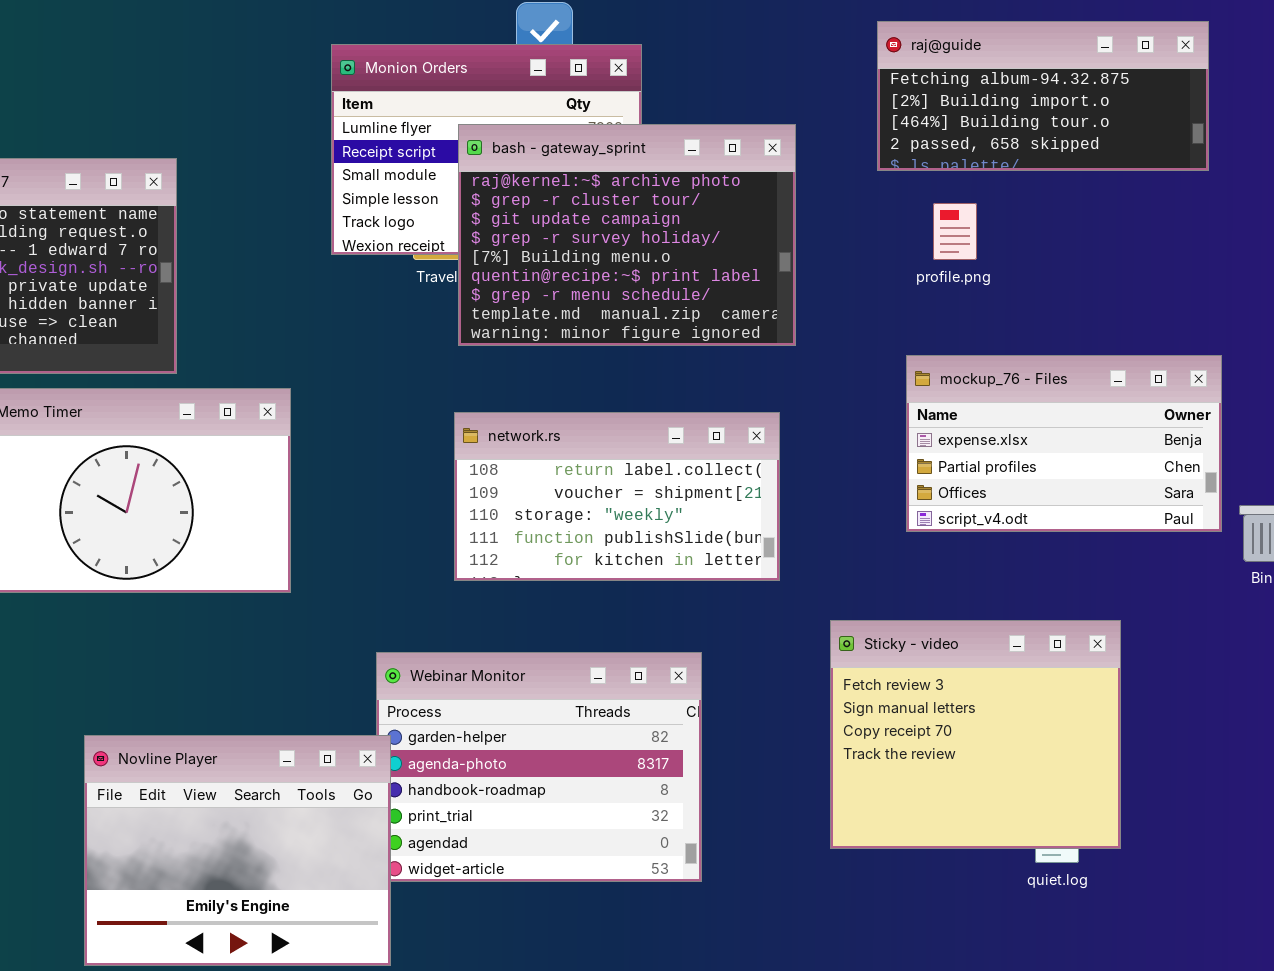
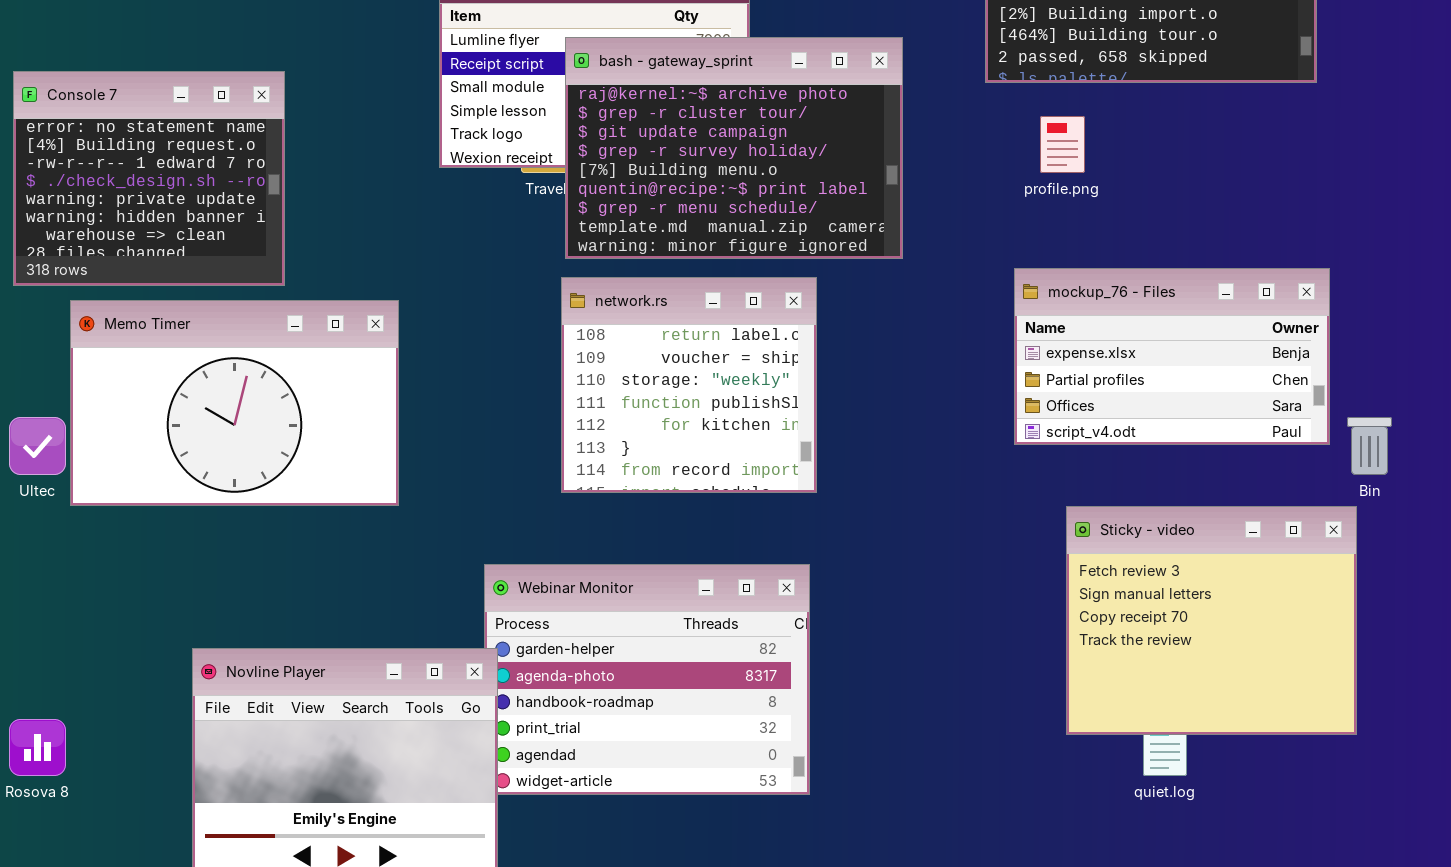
network.rs: [454,412,780,581] -> [561,277,817,493], resized
Sticky - video: [830,620,1121,849] -> [1066,506,1357,735], moved

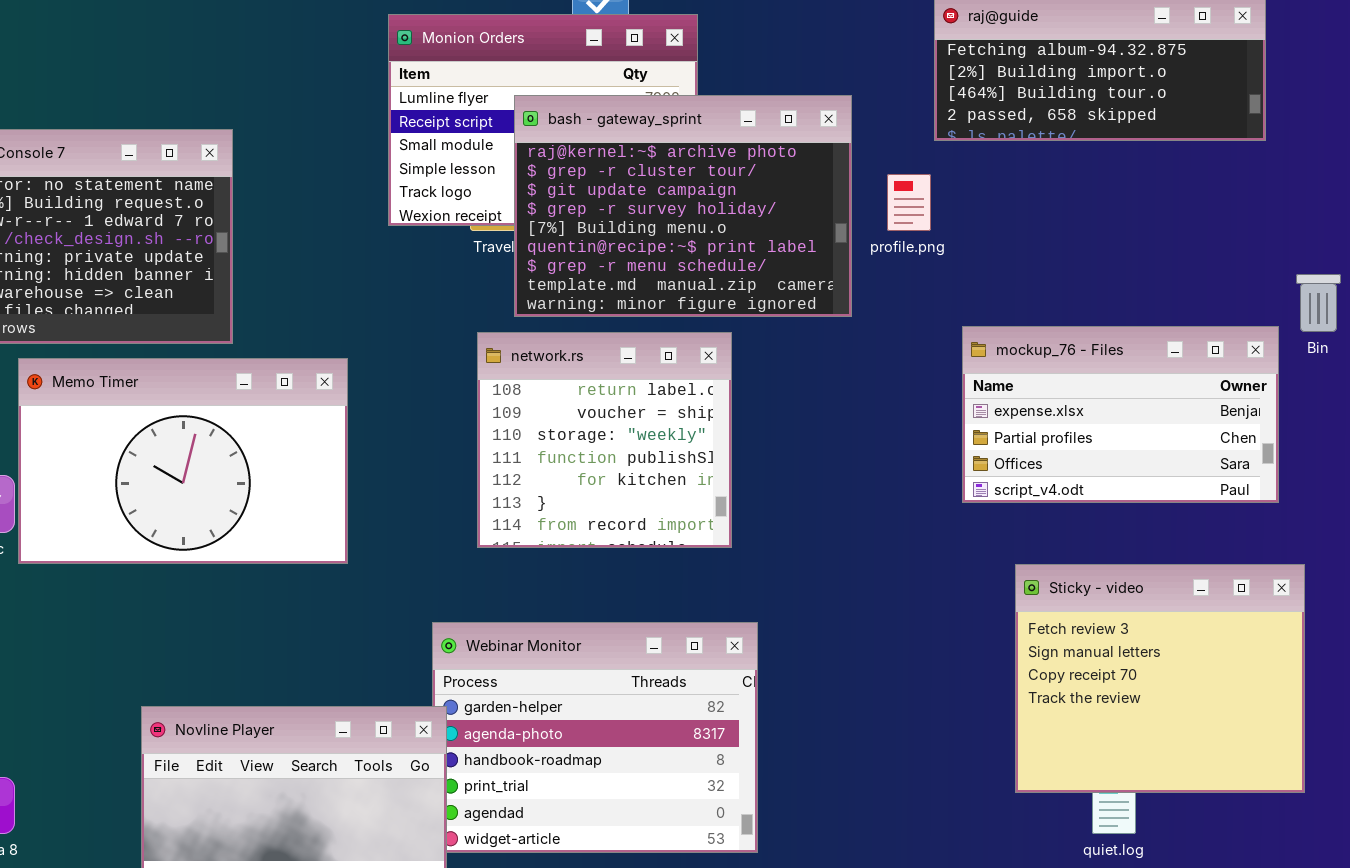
profile.png: [1040,116,1085,173] -> [887,174,931,231], moved
network.rs: [561,277,817,493] -> [477,332,732,548], moved
Bin: [1347,417,1392,475] -> [1296,274,1341,332], moved

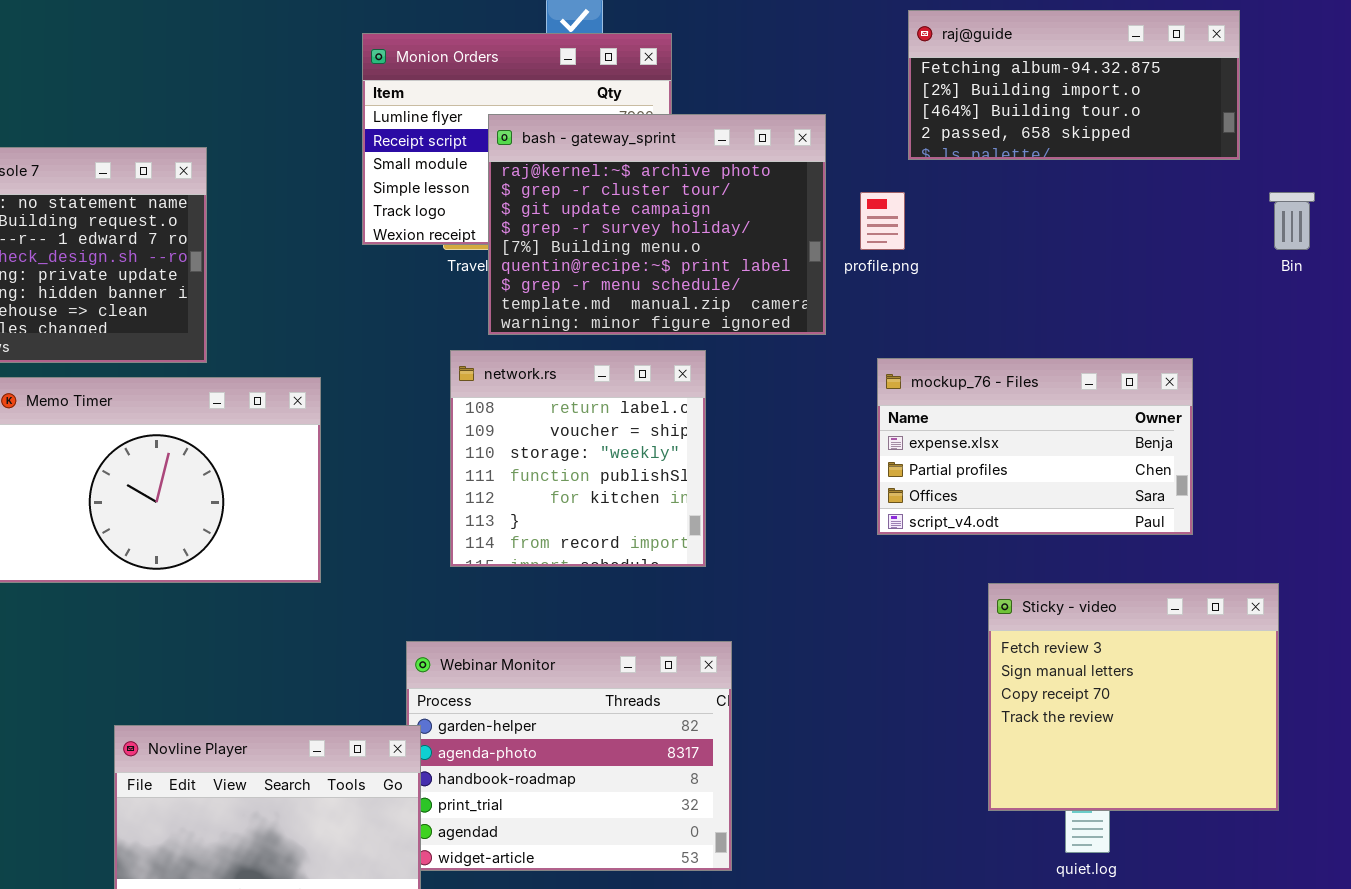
Bin: [1296,274,1341,332] -> [1269,192,1315,250], moved
mockup_76 - Files: [962,326,1279,503] -> [877,358,1193,535], moved

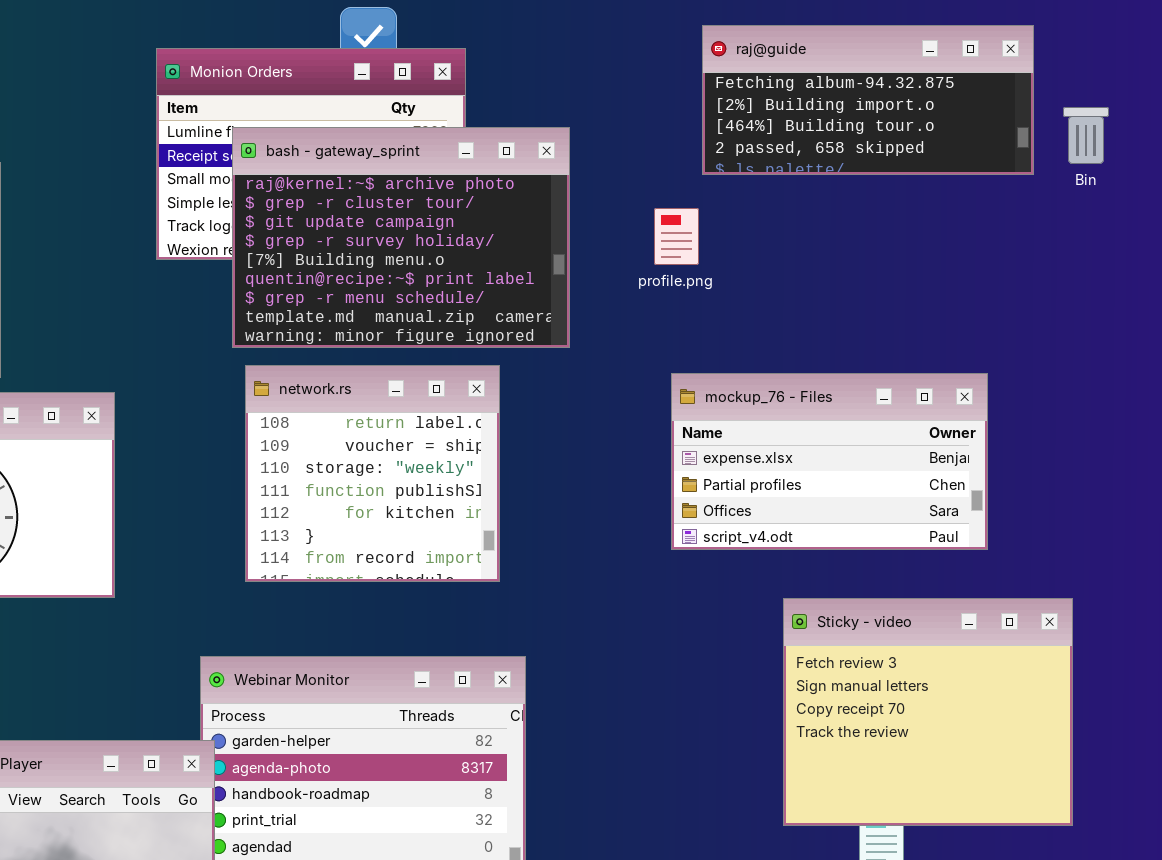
bash - gateway_sprint: [488,114,826,335] -> [232,127,570,348], moved
Bin: [1269,192,1315,250] -> [1063,107,1109,164], moved

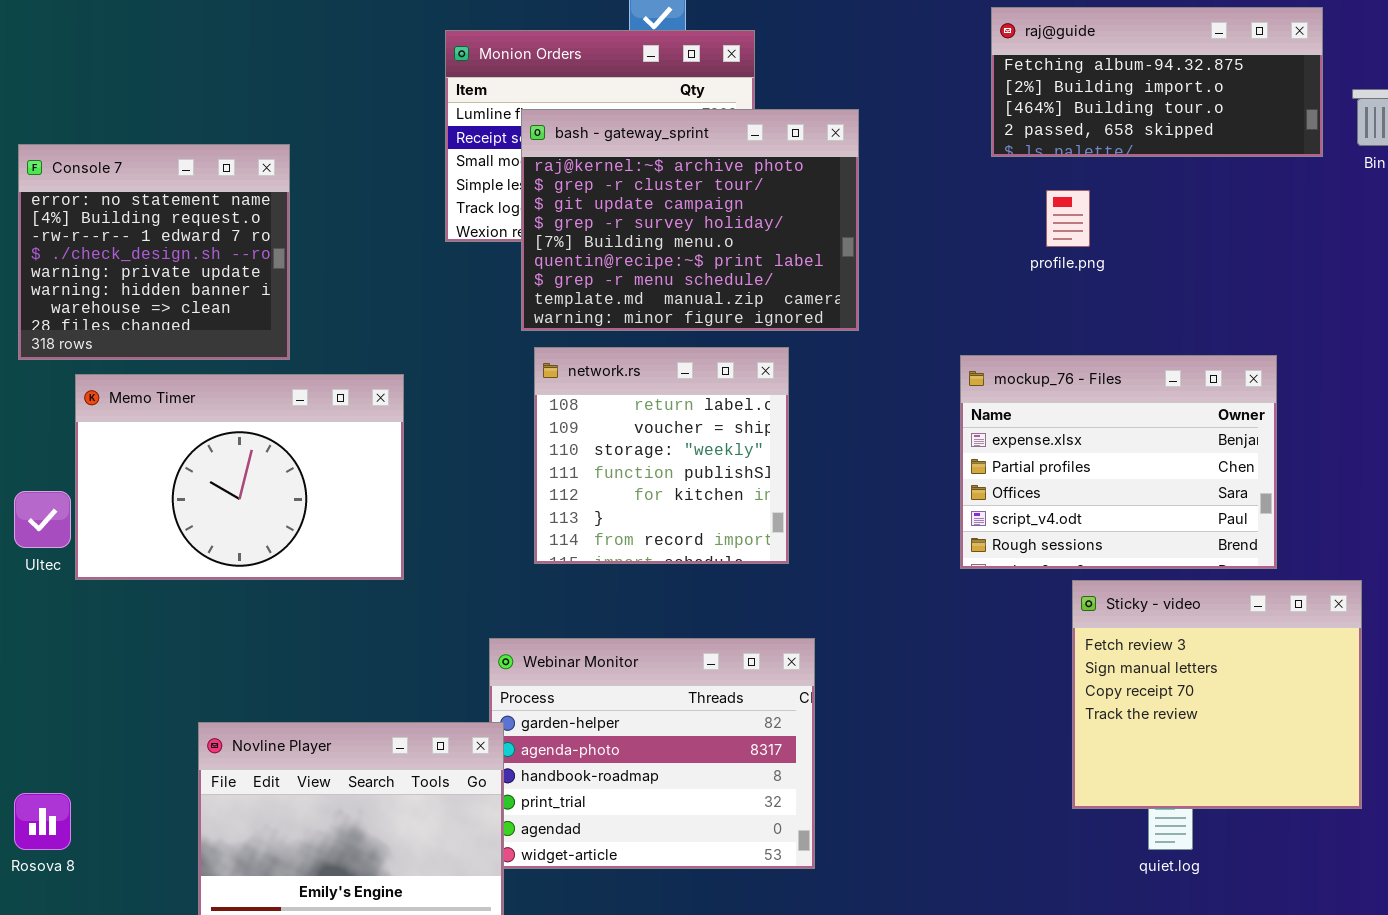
profile.png: [654,208,699,265] -> [1046,190,1090,247], moved
mockup_76 - Files: [671,373,988,550] -> [960,355,1277,569], resized

